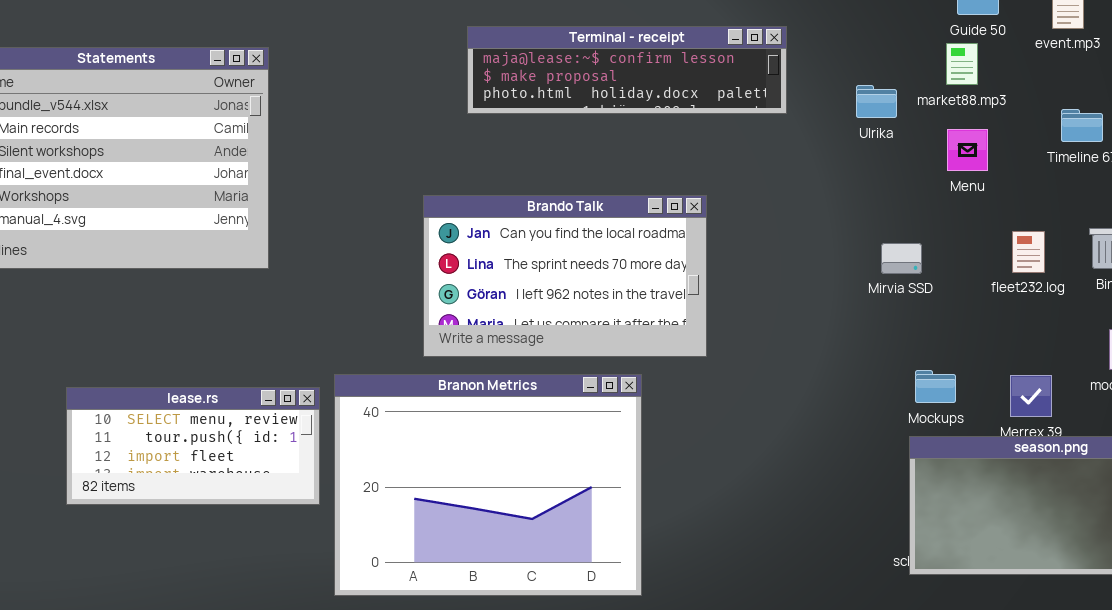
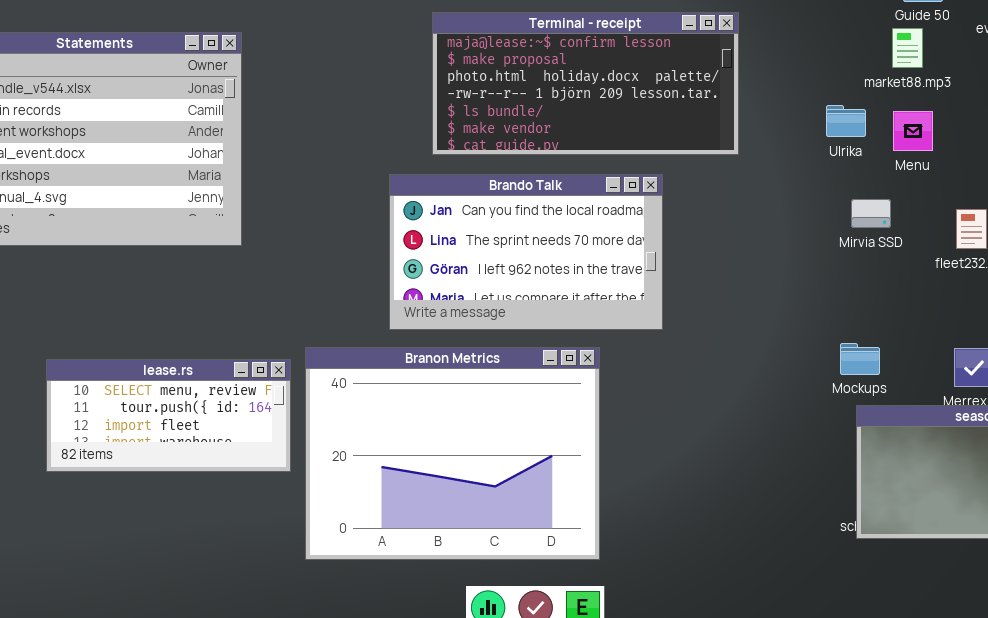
Terminal - receipt: [467,26,787,114] -> [432,12,739,155], resized
Ulrika: [856,85,897,118] -> [826,105,866,137], moved
Mirvia SSD: [881,243,922,274] -> [851,199,891,228], moved
Mockups: [915,370,956,403] -> [840,343,880,375], moved

